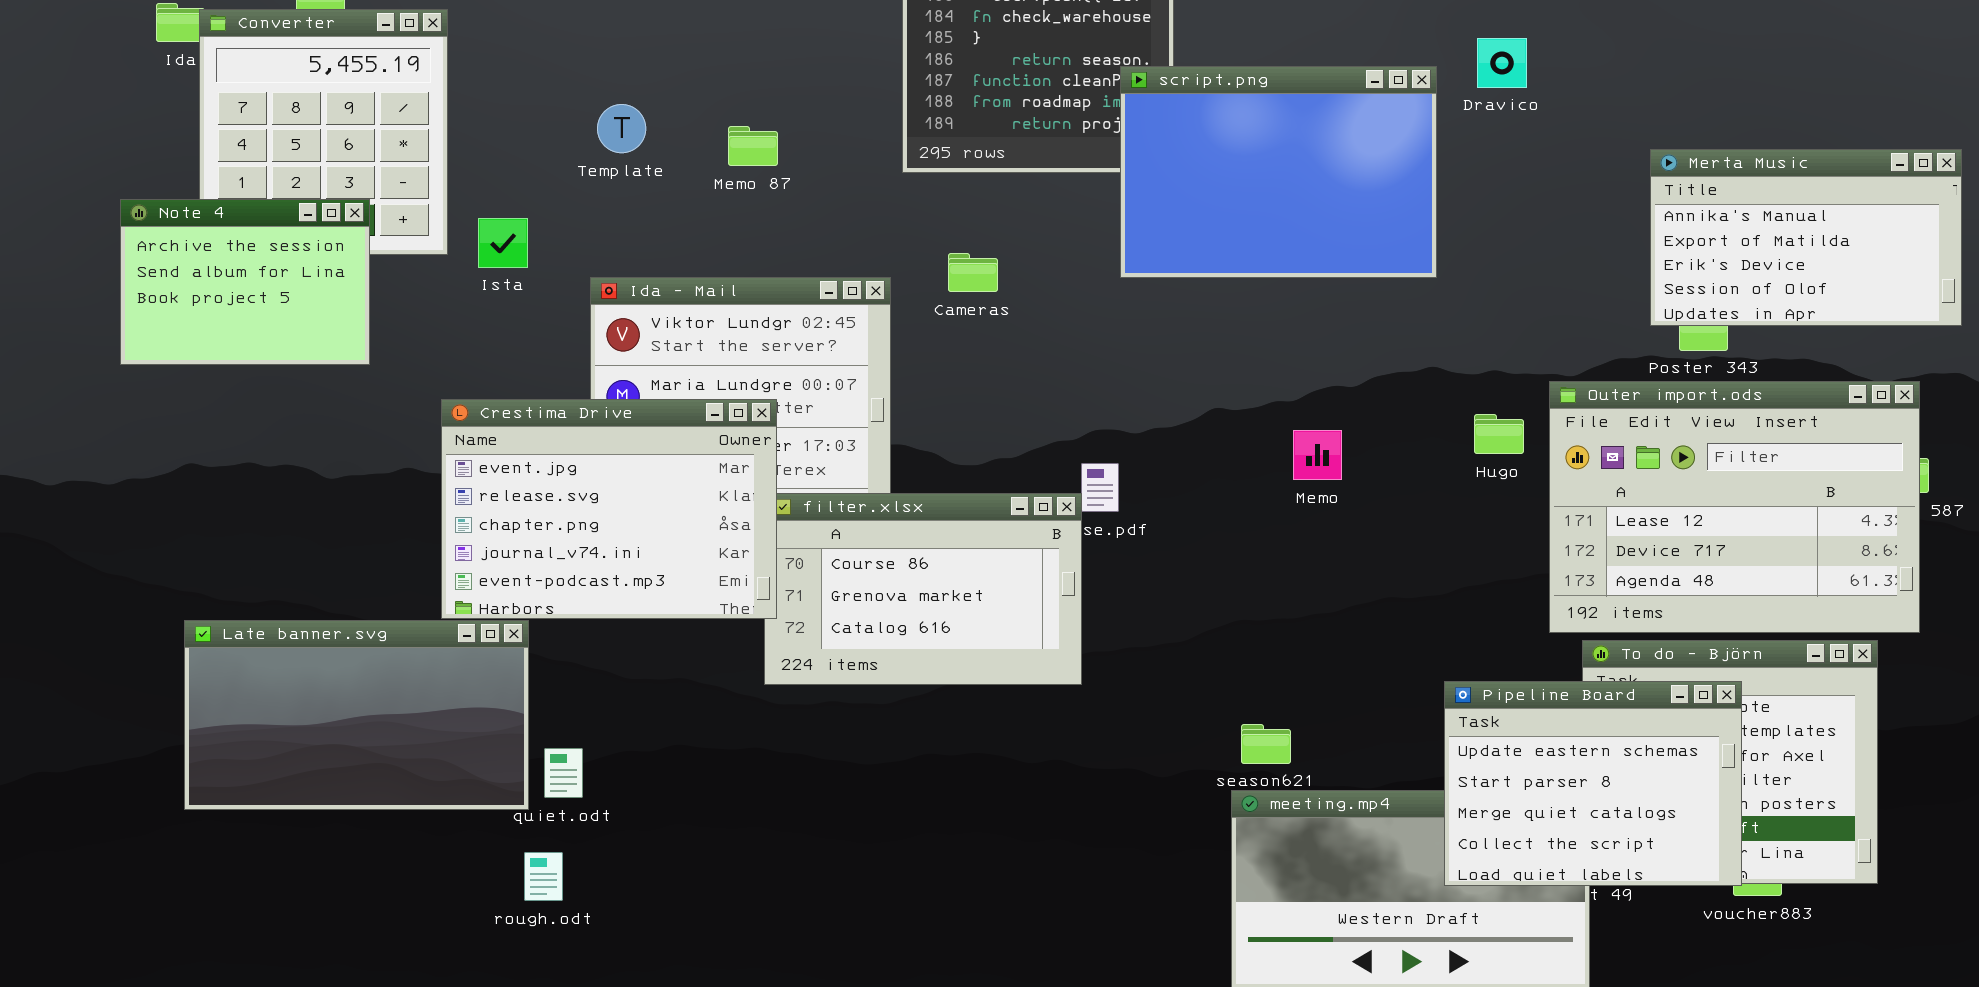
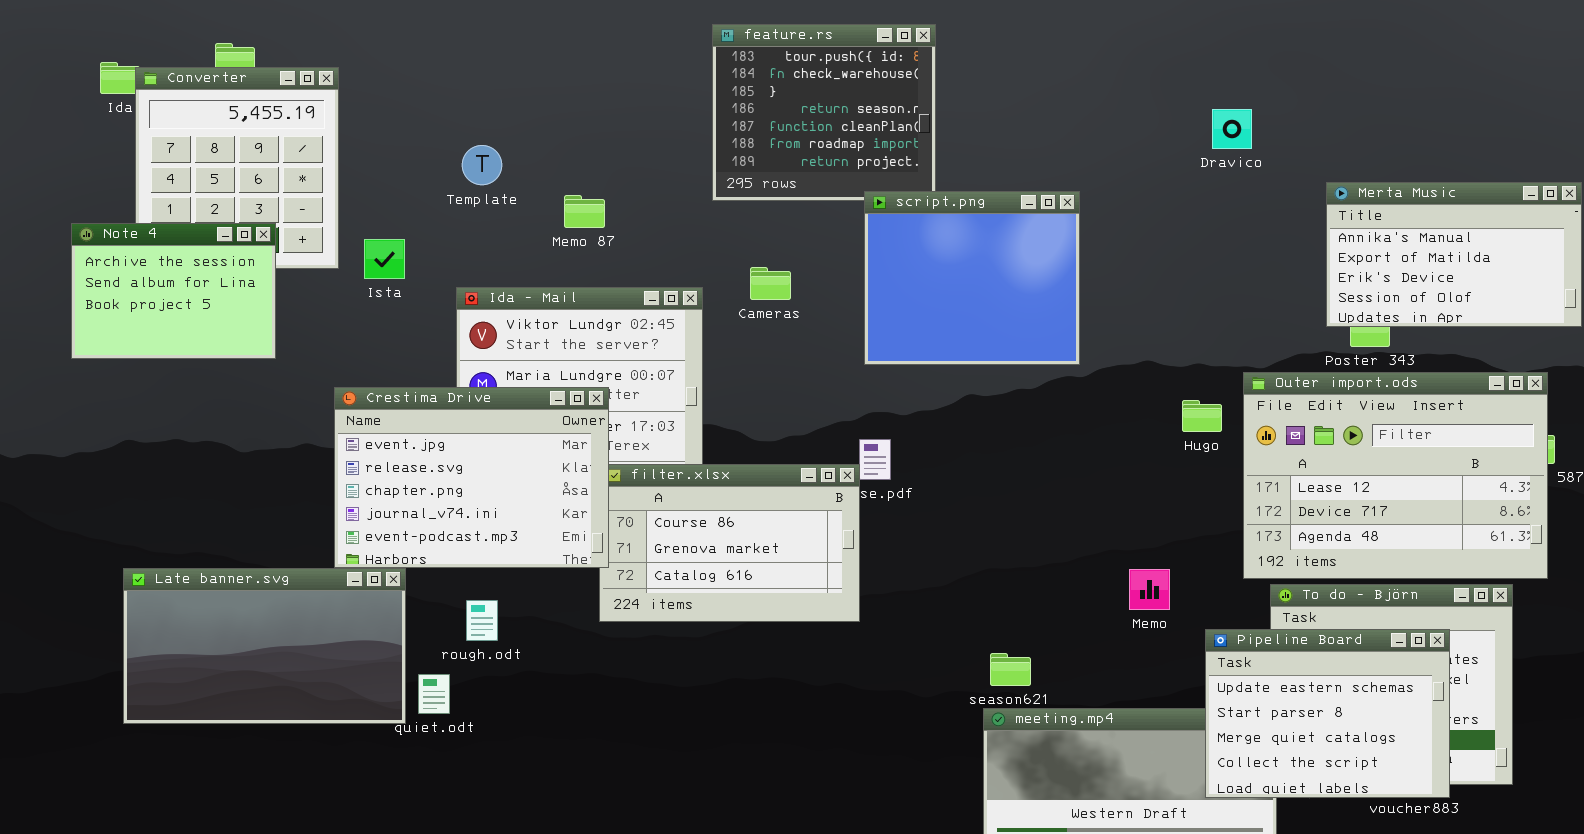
Dravico: [1477,38,1527,88] -> [1212,109,1252,149], moved
script.png: [1120,66,1437,278] -> [864,191,1080,365], moved, resized
Memo 87: [728,126,778,166] -> [564,195,605,228], moved
Memo: [1293,430,1342,480] -> [1129,569,1170,610], moved
Pipeline Board: [1444,681,1742,886] -> [1205,629,1450,798], moved
rough.odt: [524,852,563,901] -> [466,600,498,641], moved

